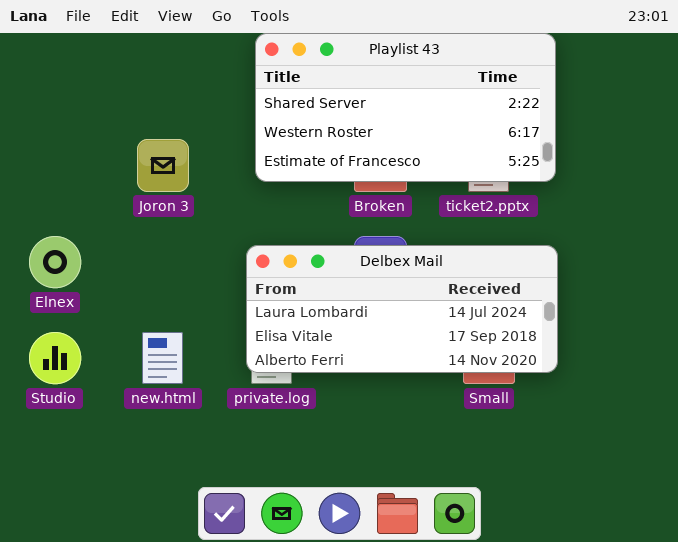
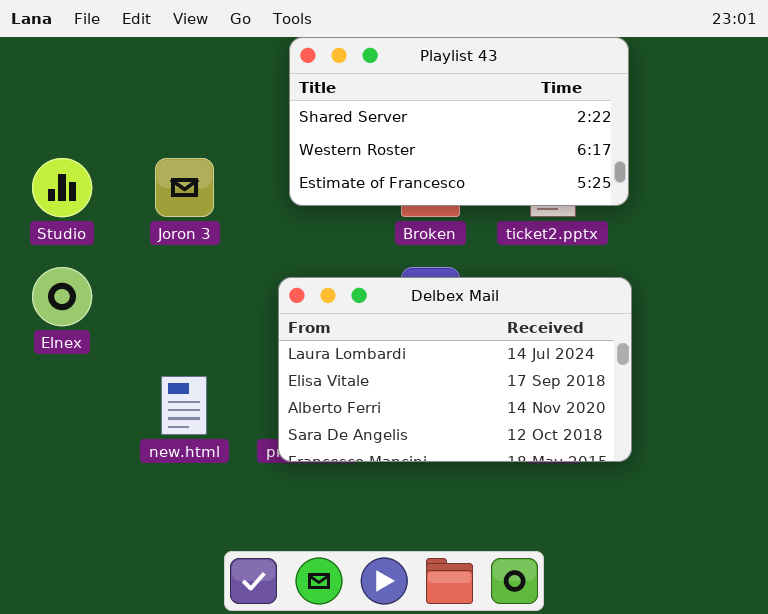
Delbex Mail: [246,245,558,373] -> [278,277,632,462], resized
Studio: [29,332,81,384] -> [32,158,92,217], moved

